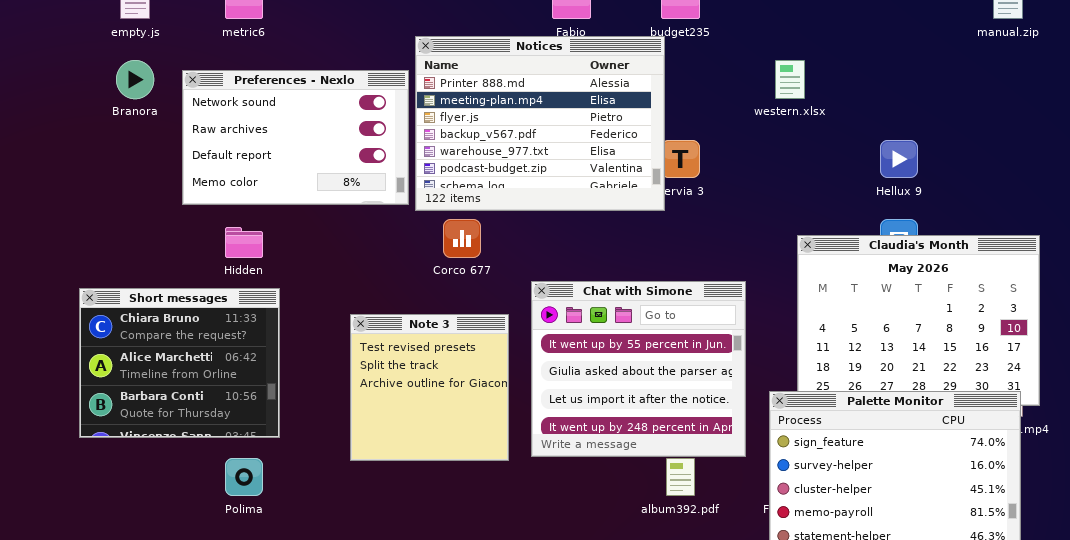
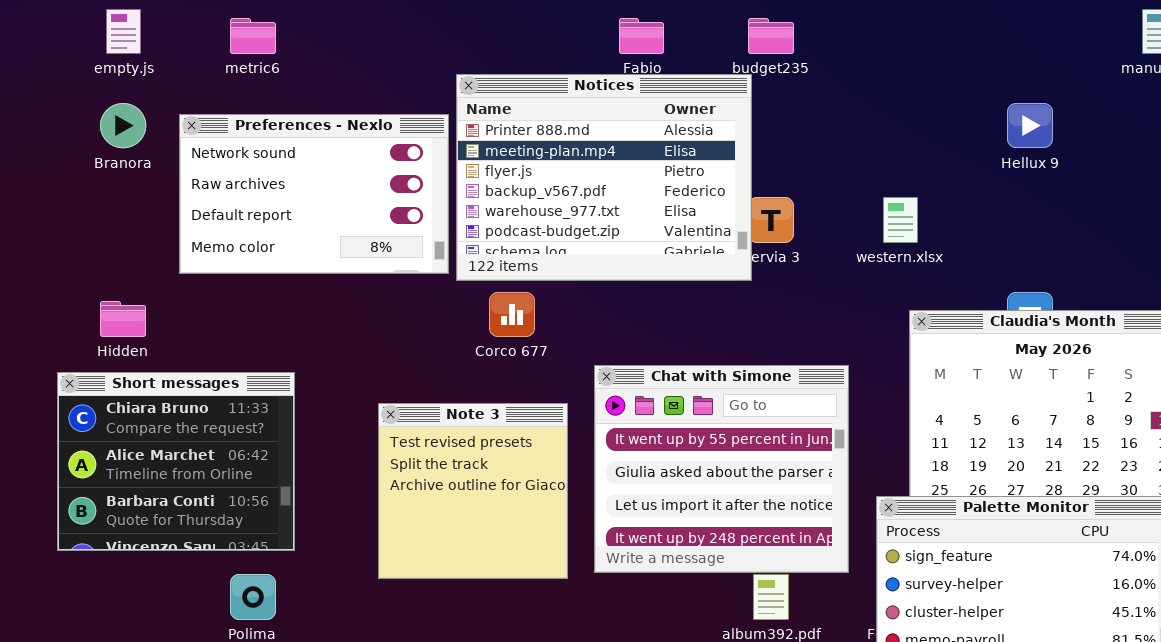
western.xlsx: [775,60,805,99] -> [883,197,918,243], moved
Hellux 9: [880,140,918,178] -> [1007,103,1053,148], moved
Hidden: [225,227,263,258] -> [100,301,146,337], moved

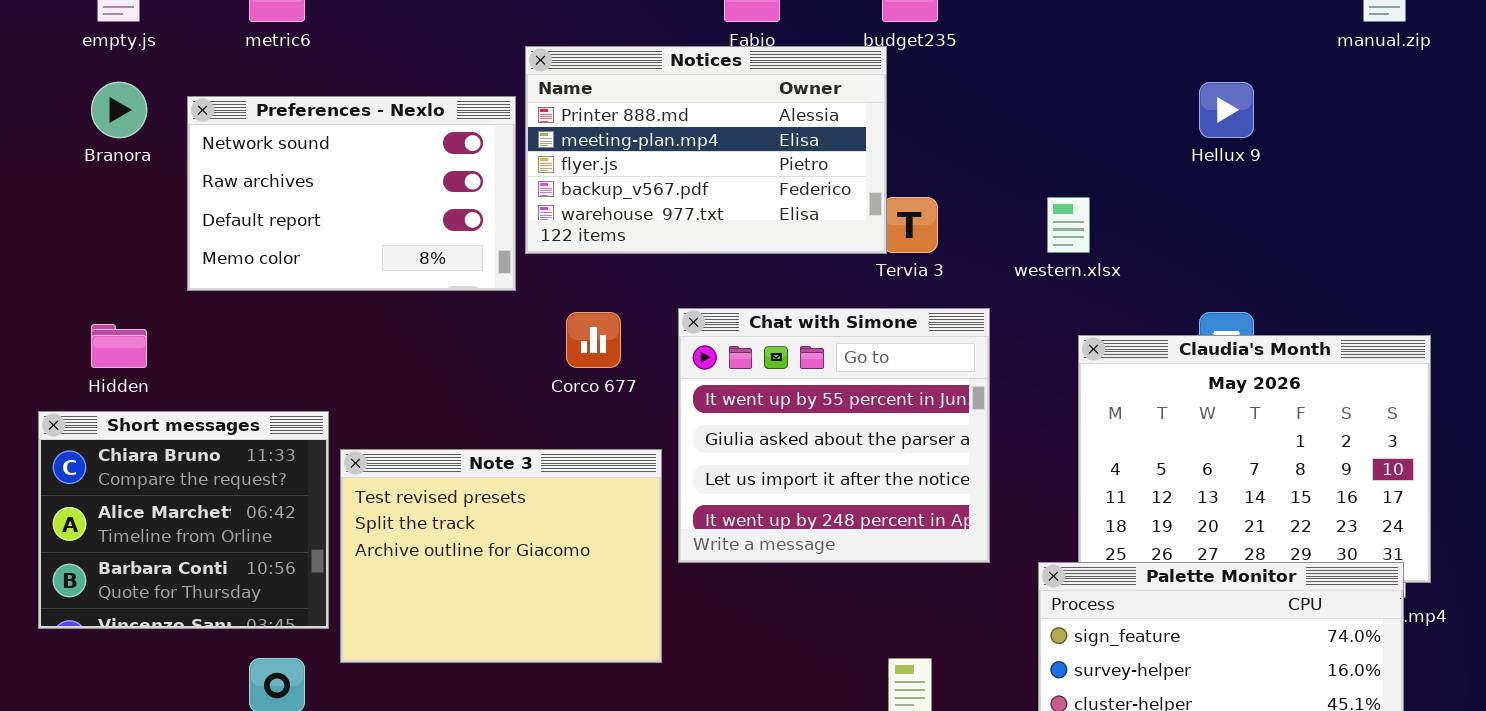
Notices: [456,74,752,281] -> [525,46,887,254], resized
Chat with Simone: [594,365,849,573] -> [678,308,990,563], moved
Note 3: [378,403,568,579] -> [340,449,662,663], resized

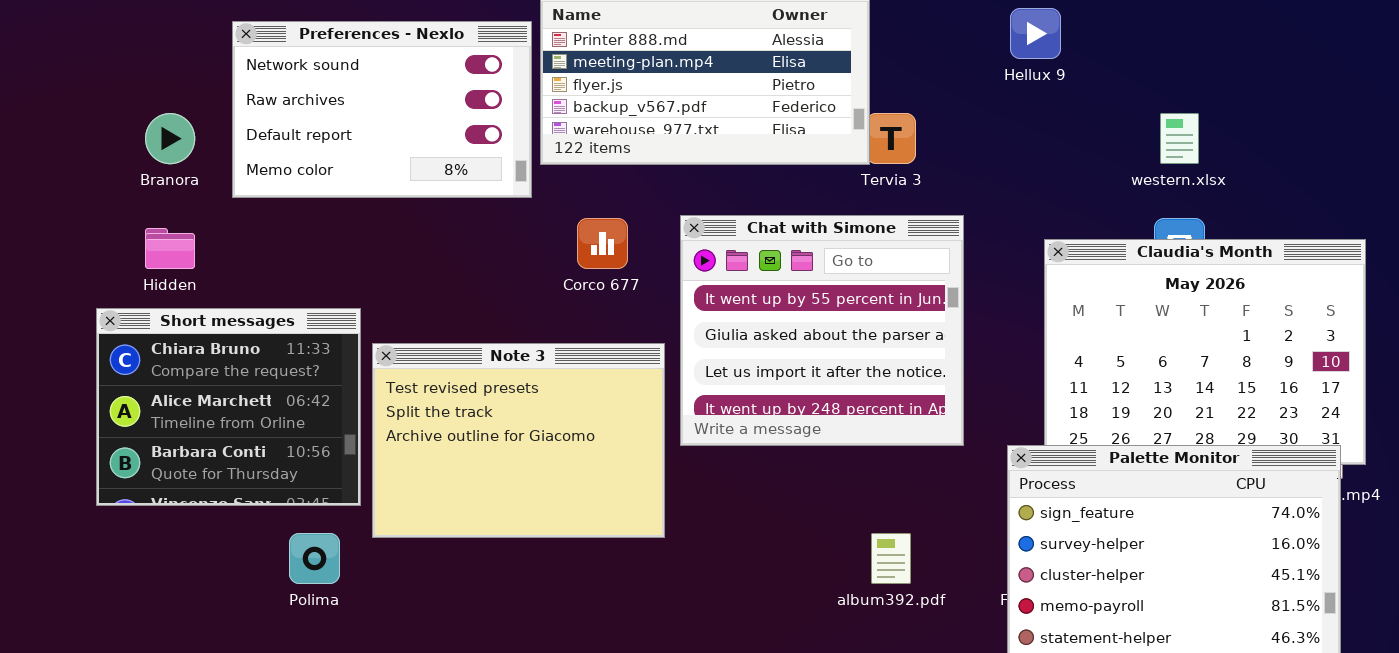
Branora: [91,82,147,138] -> [145,113,195,164], moved
Hellux 9: [1199,82,1254,138] -> [1010,8,1061,59], moved
western.xlsx: [1047,197,1090,253] -> [1160,113,1199,164], moved

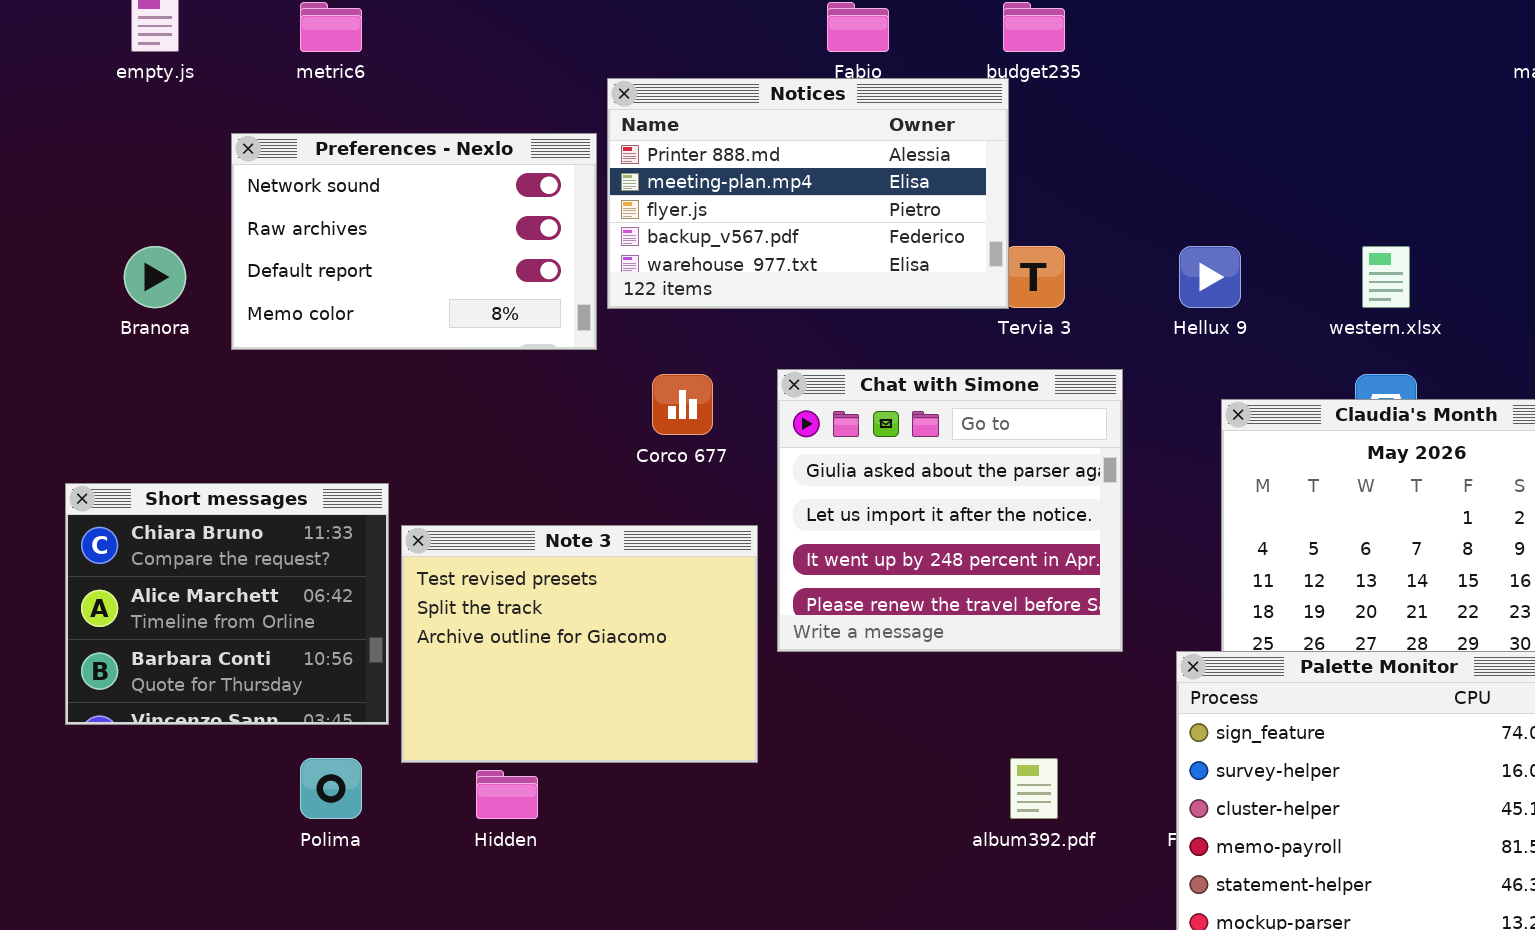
Hellux 9: [1010,8,1061,59] -> [1179,246,1241,308], moved
Chat with Simone: [680,215,964,446] -> [777,369,1123,652], scrolled down 1 row
Hidden: [145,228,195,269] -> [476,770,538,819], moved

